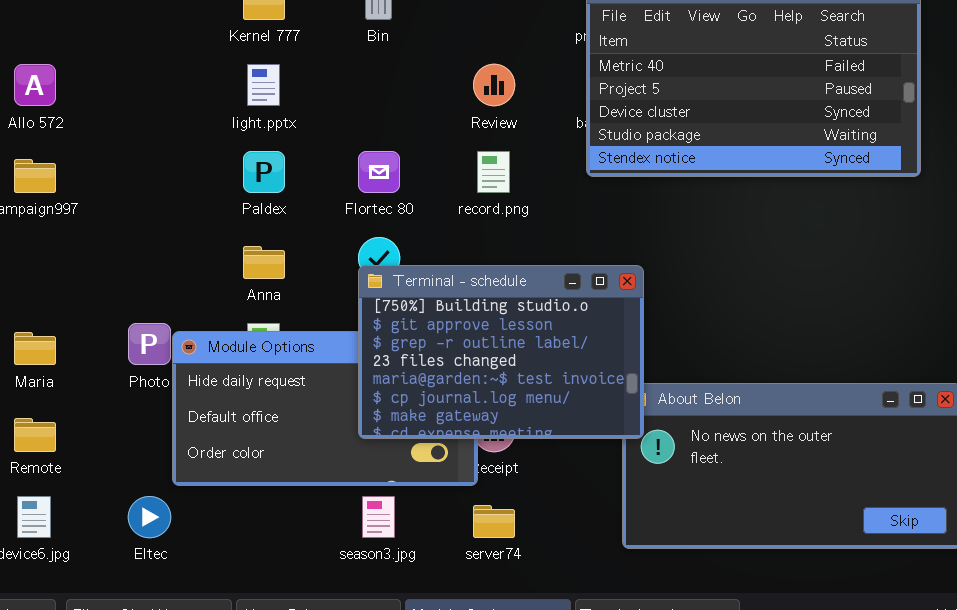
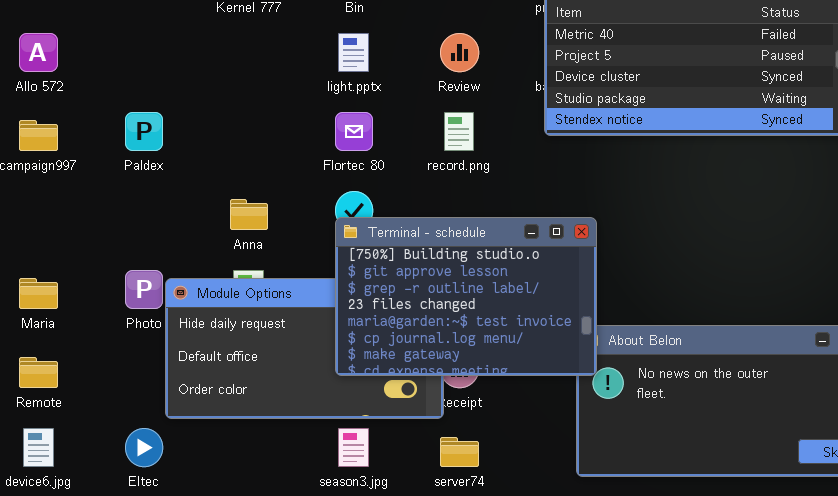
light.pptx: [247,64,280,106] -> [338,33,369,72], moved
Paldex: [243,151,285,193] -> [125,112,163,151], moved

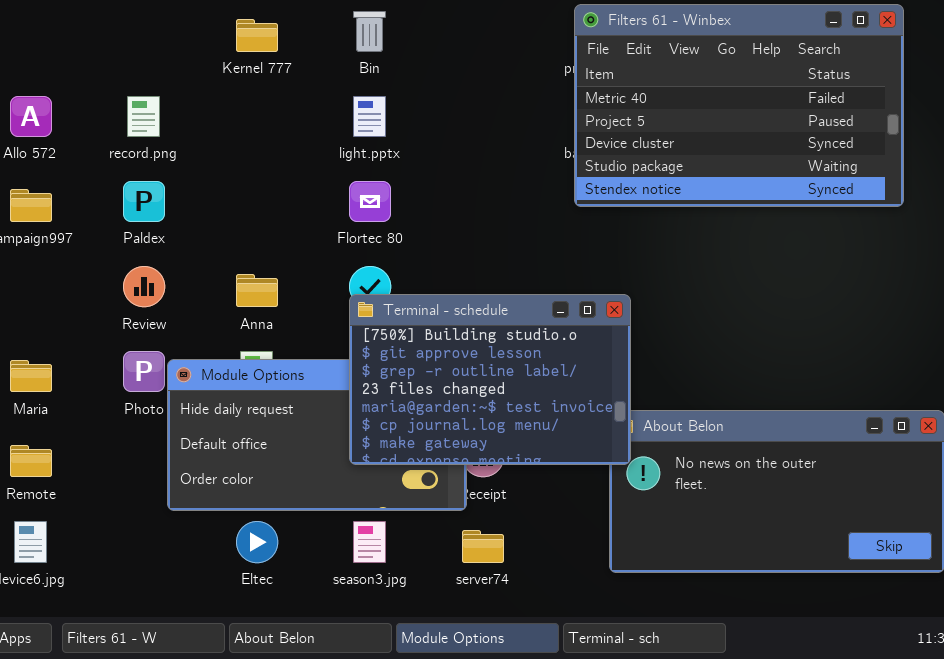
Review: [440,33,479,72] -> [123,266,165,307], moved
record.png: [444,112,474,151] -> [127,96,160,137], moved
Eltec: [125,428,163,467] -> [236,521,278,563], moved

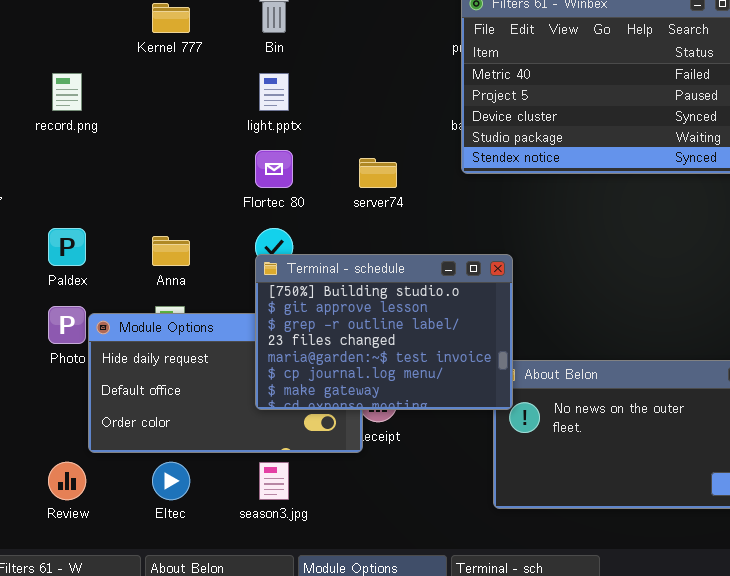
Paldex: [123,181,165,222] -> [48,228,86,266], moved
Review: [123,266,165,307] -> [48,462,86,500], moved
server74: [462,530,504,563] -> [359,158,397,188], moved

